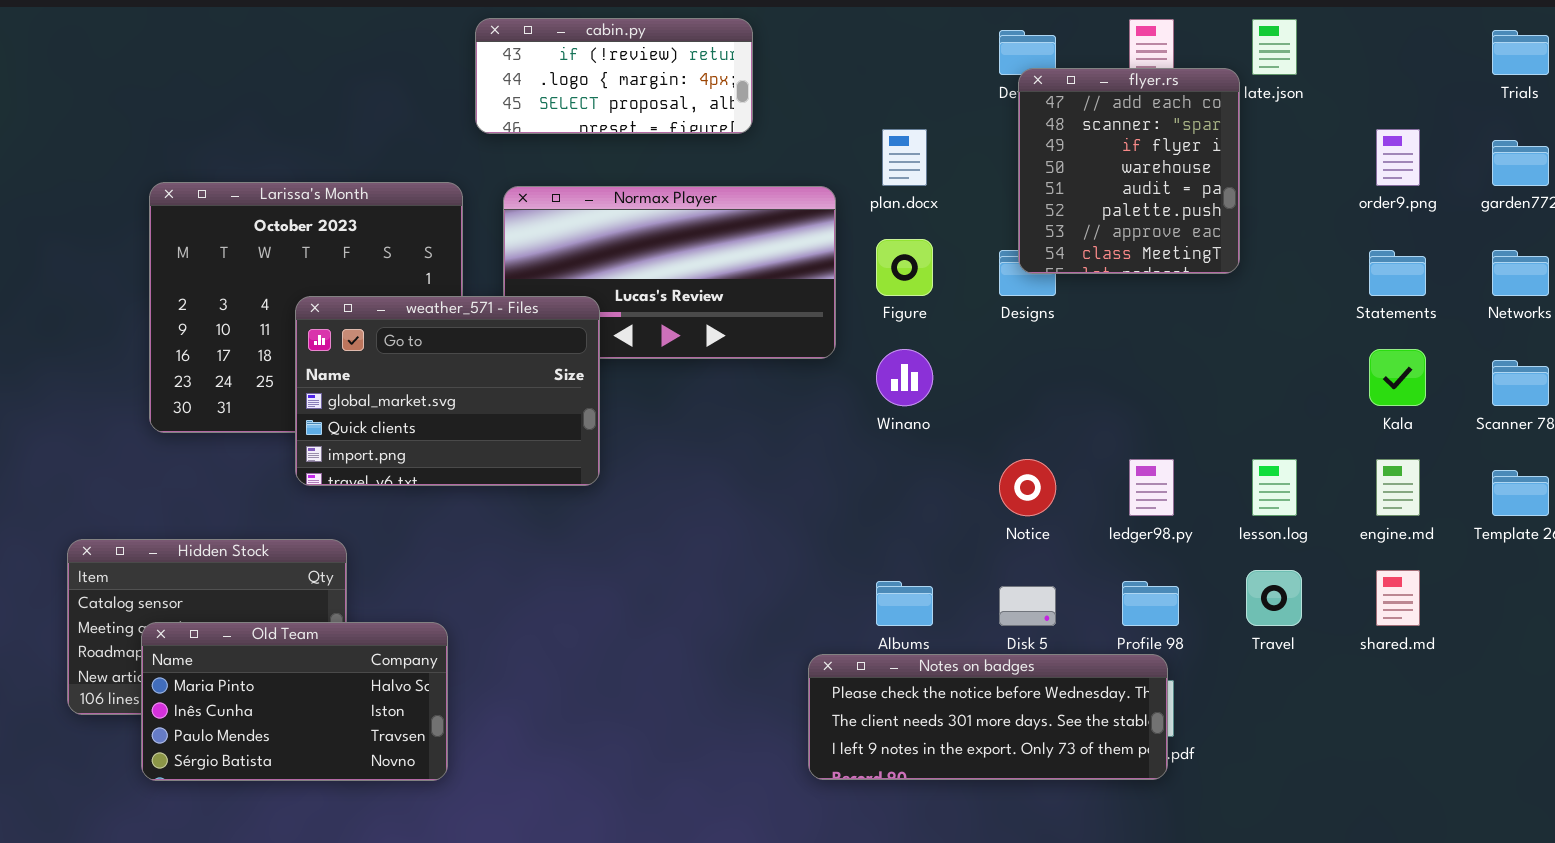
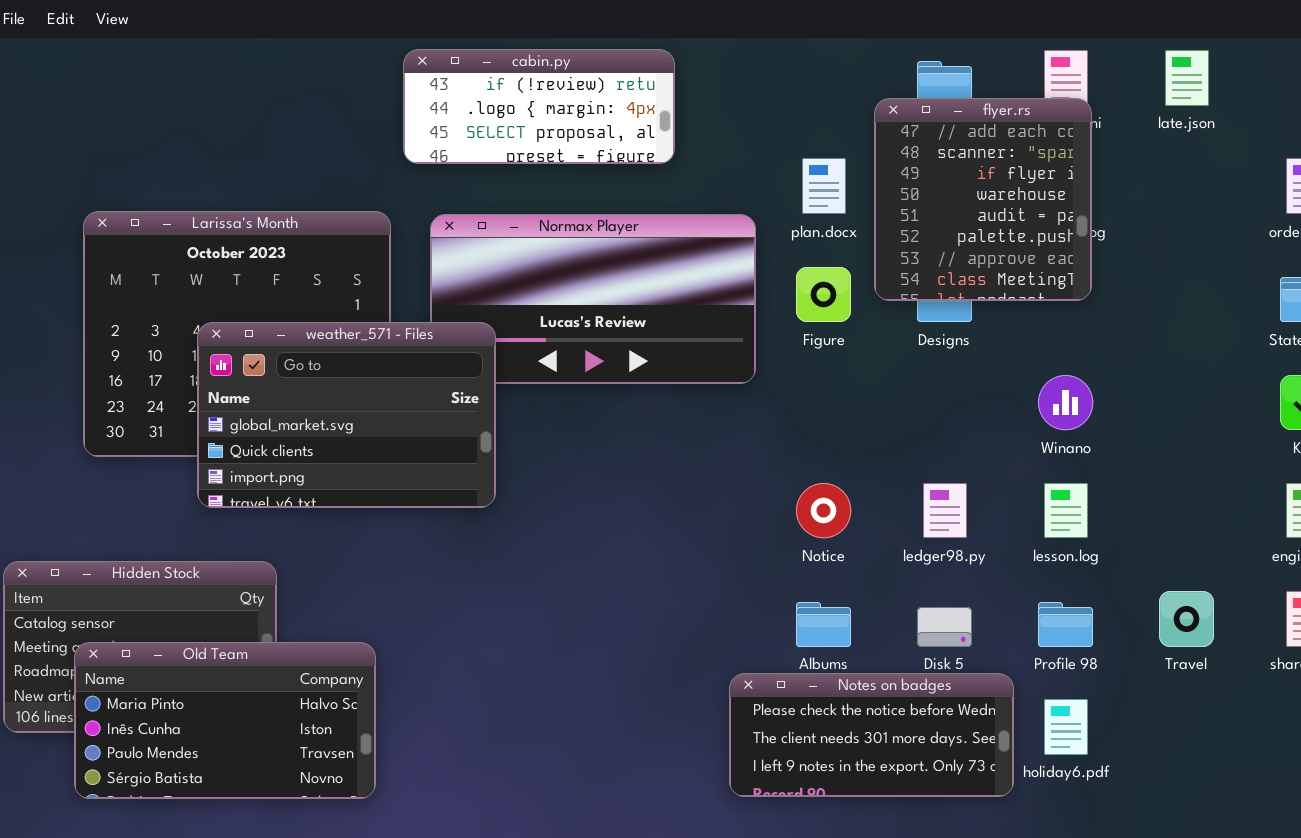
flyer.rs: [1018,68,1240,274] -> [874,98,1092,301], moved
weather_571 - Files: [295,296,600,486] -> [197,322,496,508], moved
Winano: [876,349,933,406] -> [1038,375,1093,430], moved
Notice: [999,459,1056,516] -> [796,483,851,538], moved
ledger98.py: [1129,459,1174,516] -> [923,483,967,538], moved
lesson.log: [1252,459,1297,516] -> [1044,483,1088,538], moved
Notes on badges: [808,654,1168,780] -> [729,673,1014,797], resized

